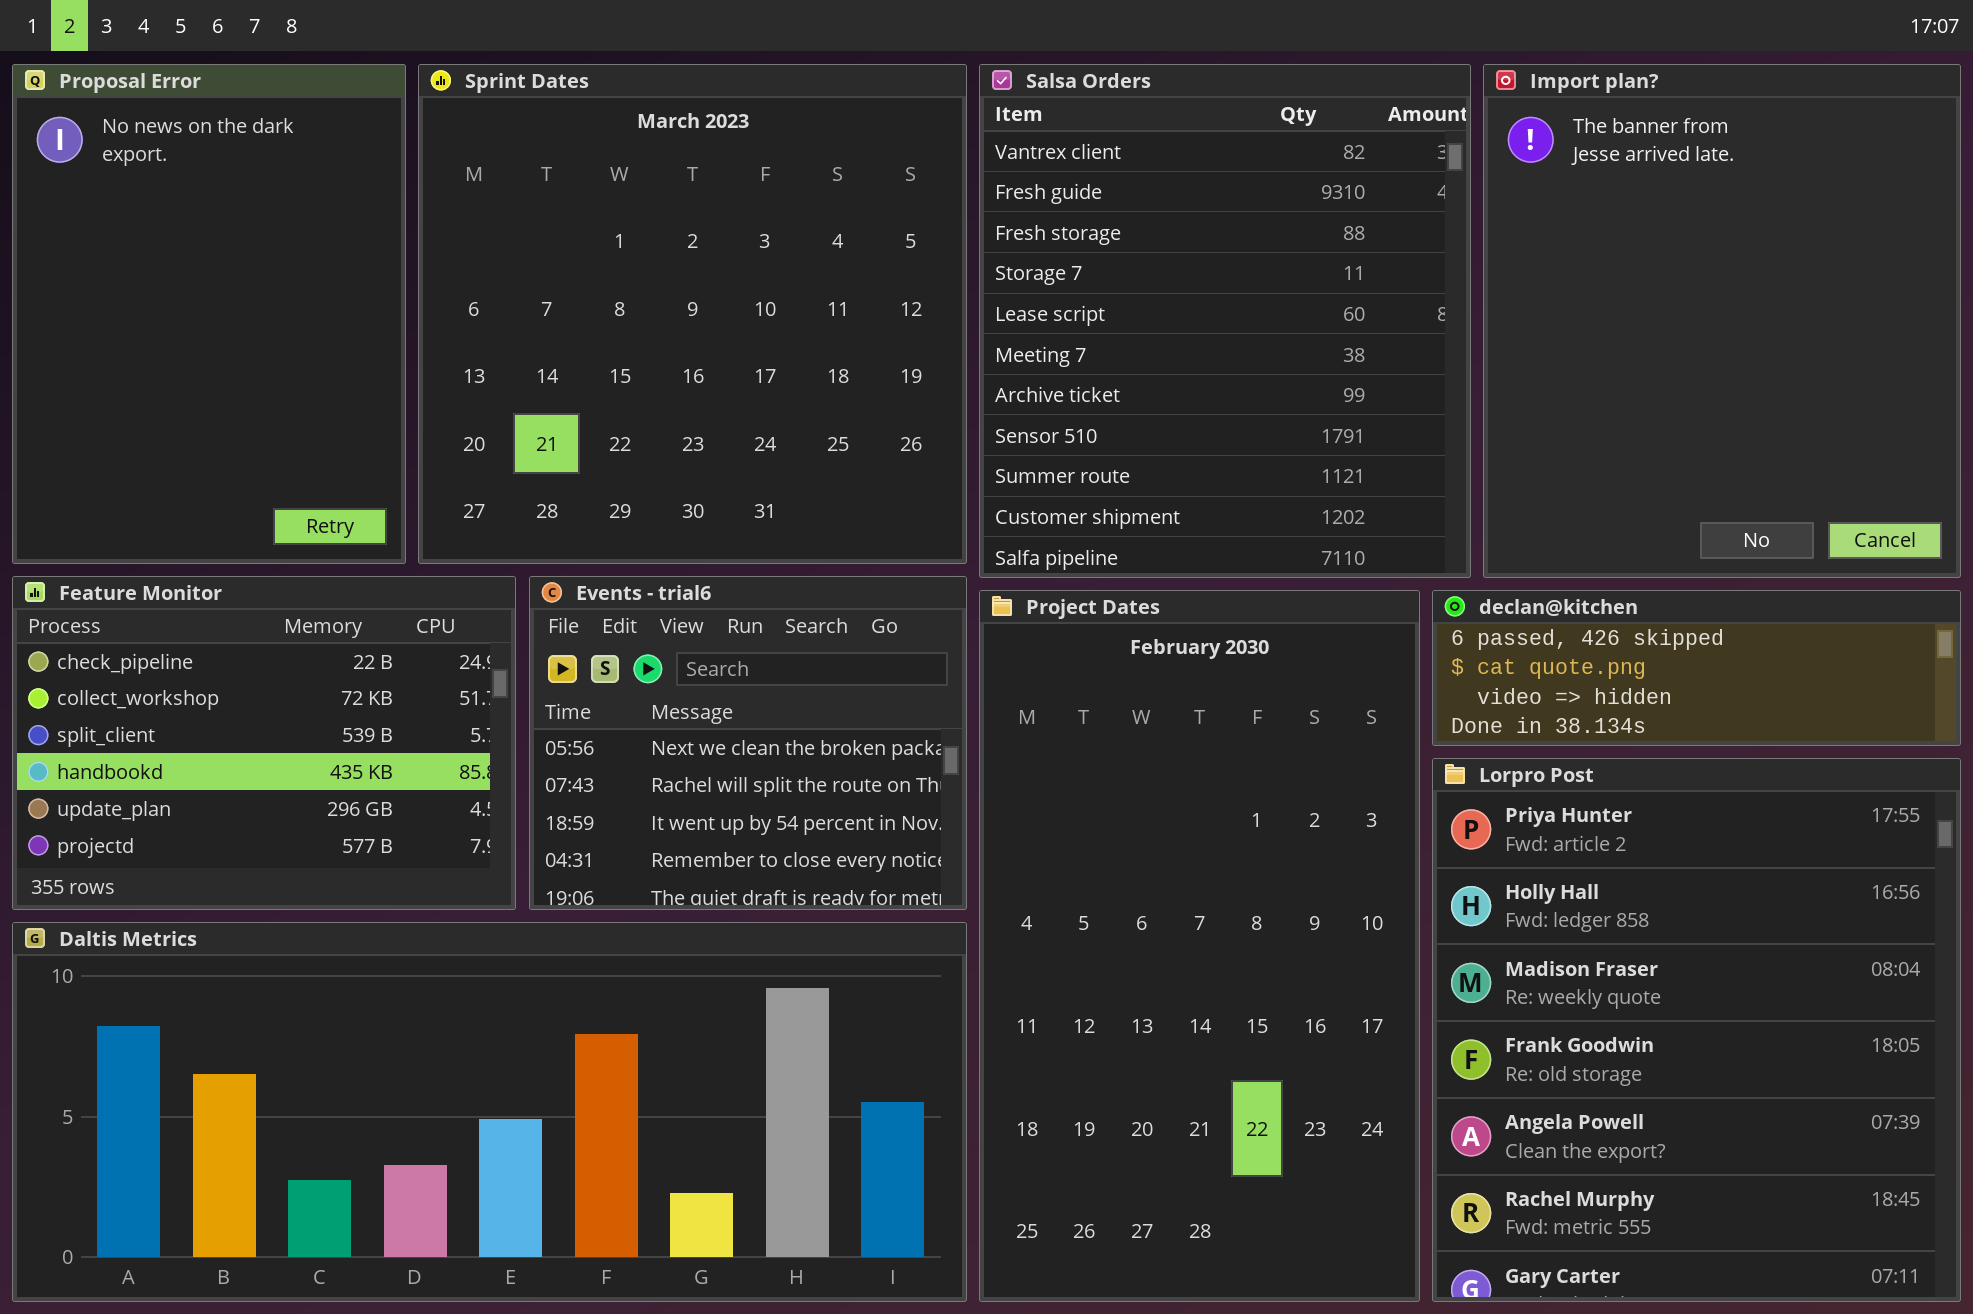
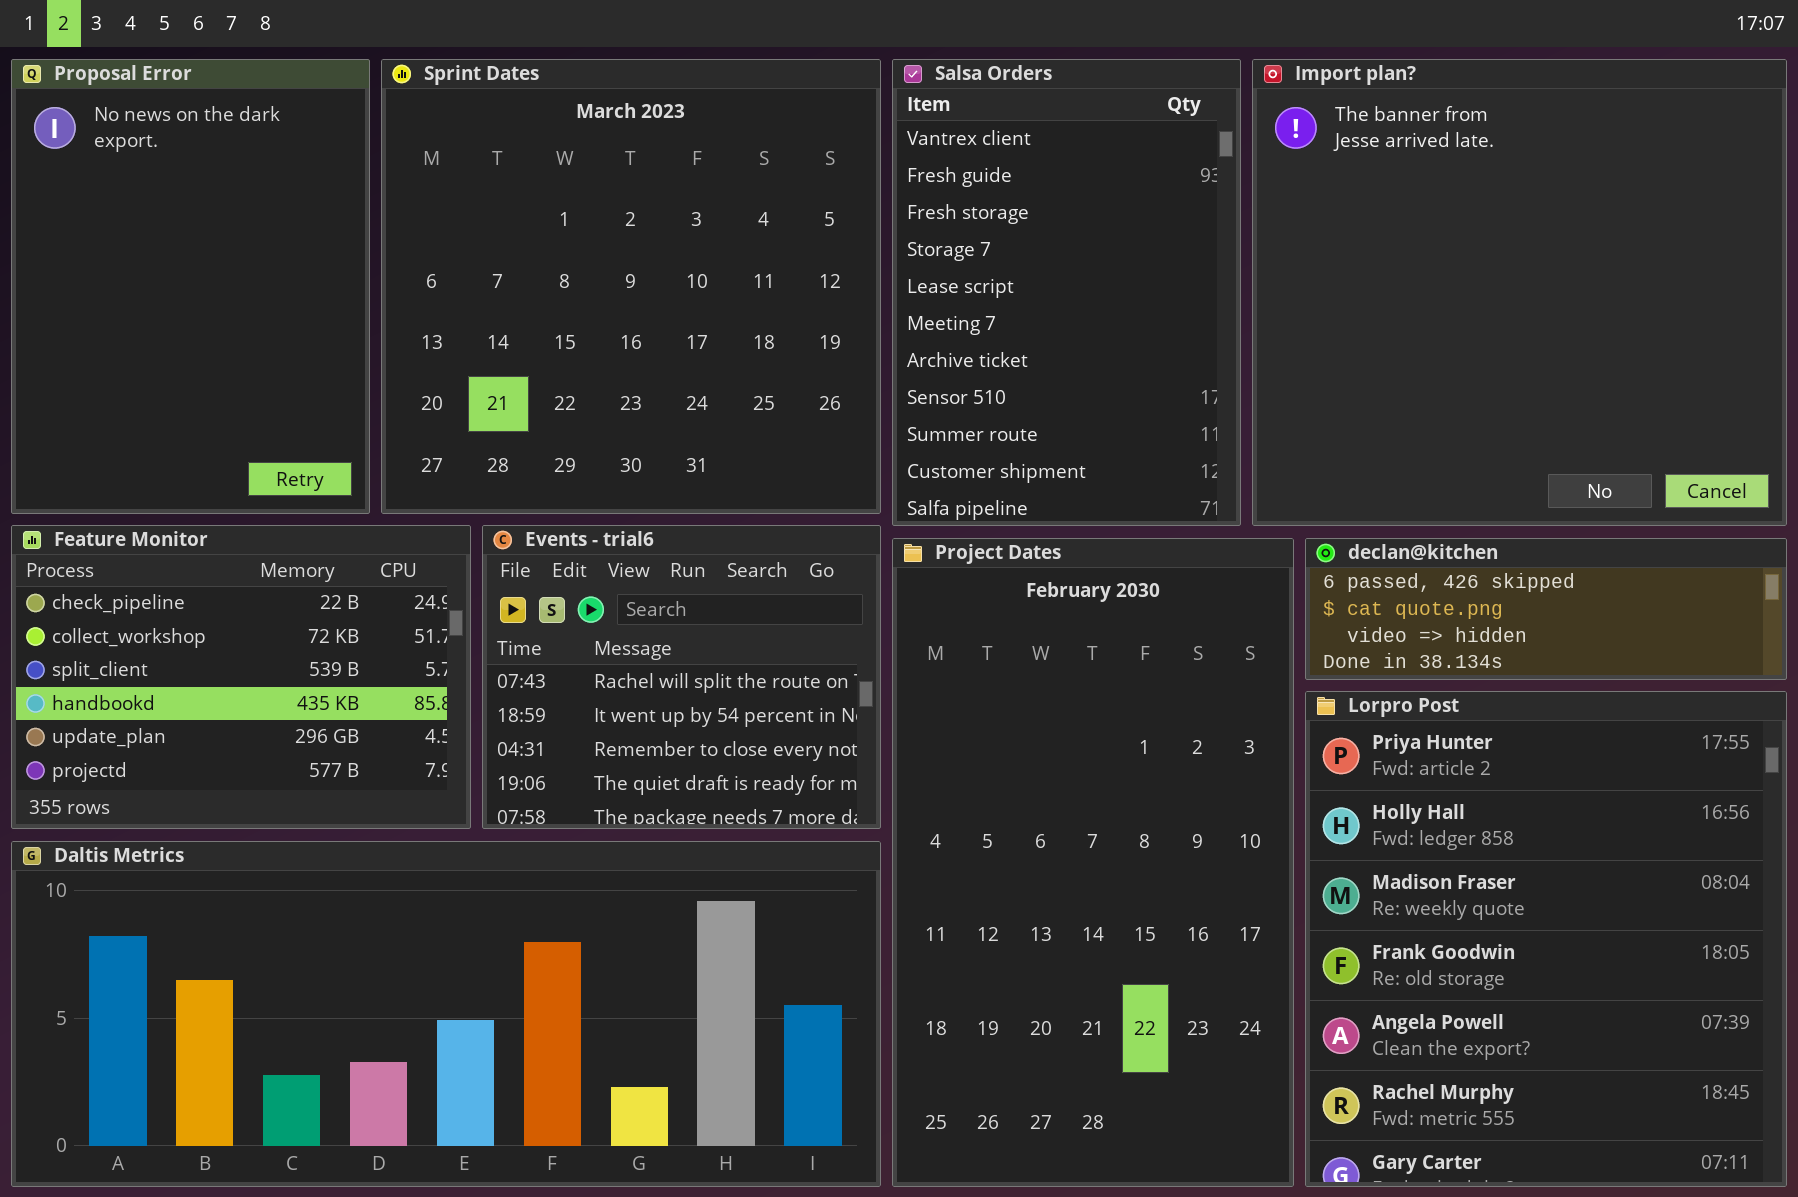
Salsa Orders: [979,64,1471,578] -> [892,59,1241,526], resized
Import plan?: [1483,64,1961,578] -> [1252,59,1787,526], resized
Events - trial6: [529,576,967,910] -> [482,525,881,829], scrolled down 1 row

